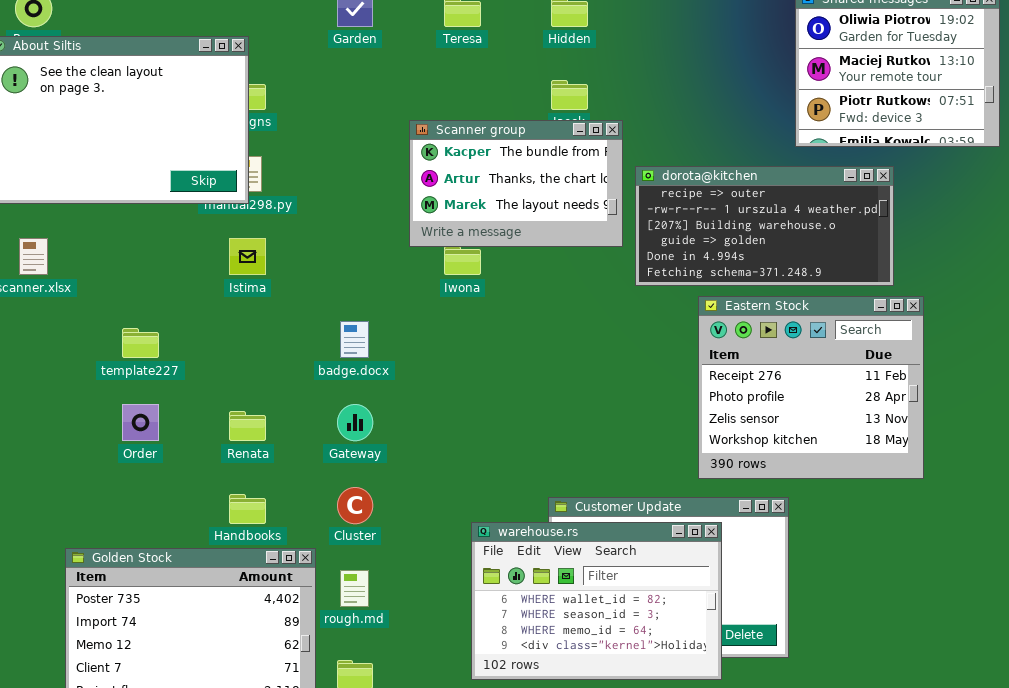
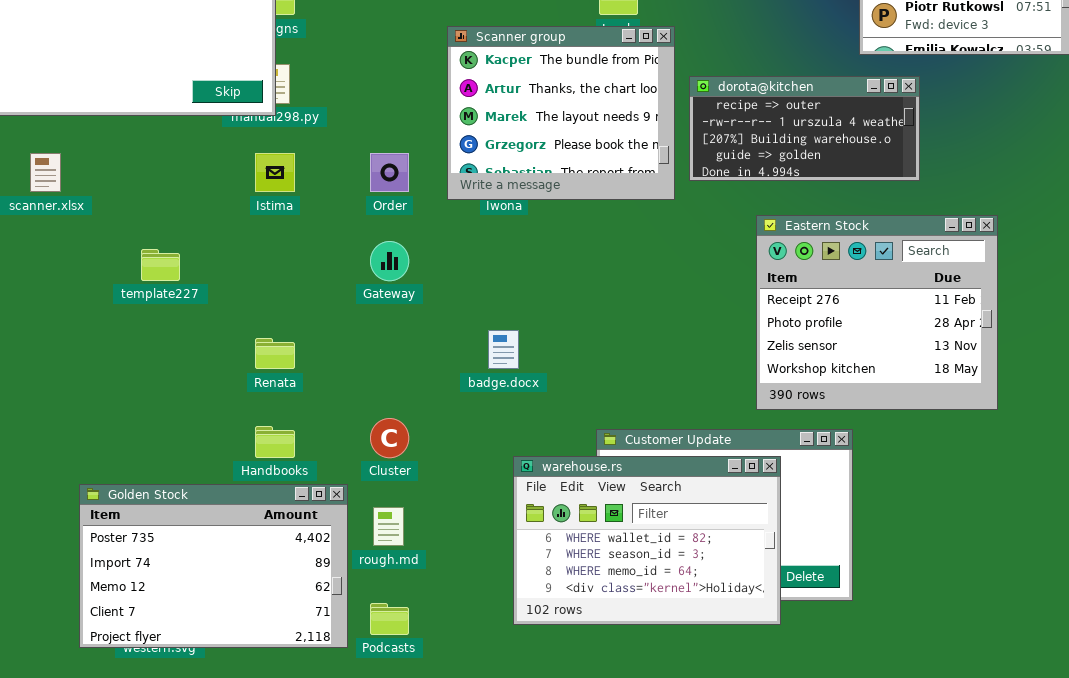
Scanner group: [409,120,623,247] -> [447,26,675,200], resized
dorota@kitchen: [635,166,894,286] -> [689,76,920,181], resized
badge.docx: [340,321,369,358] -> [488,330,519,369], moved
Order: [122,404,159,441] -> [370,153,409,192], moved
Gateway: [337,404,373,441] -> [370,241,409,281], moved

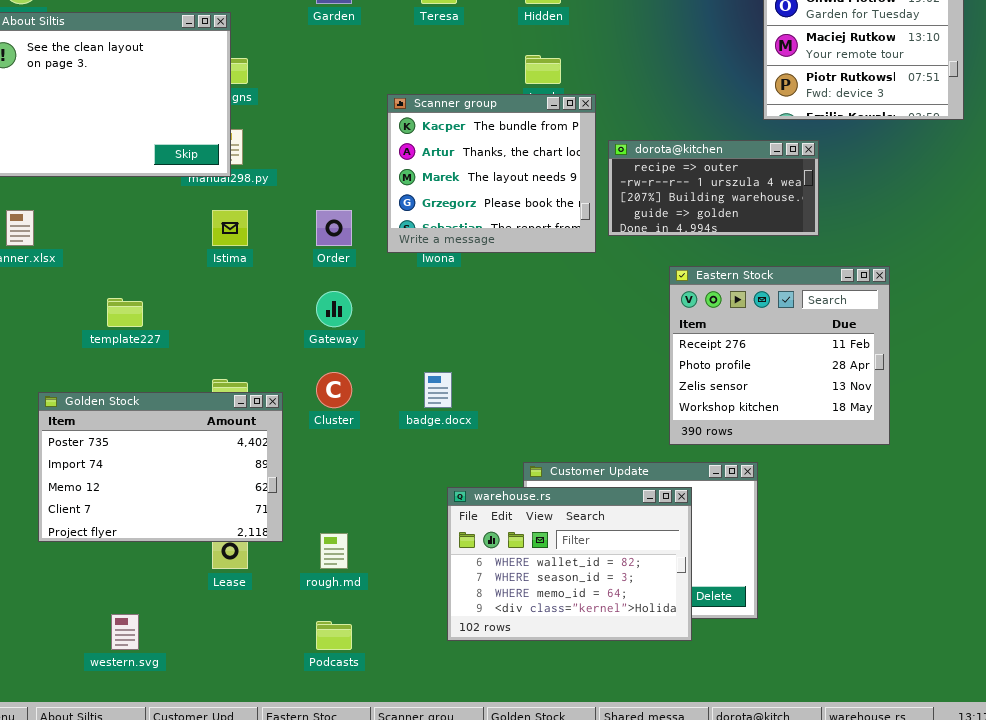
Cluster: [370,418,409,458] -> [316,372,352,408], moved
Golden Stock: [79,484,348,648] -> [38,392,283,542], moved

